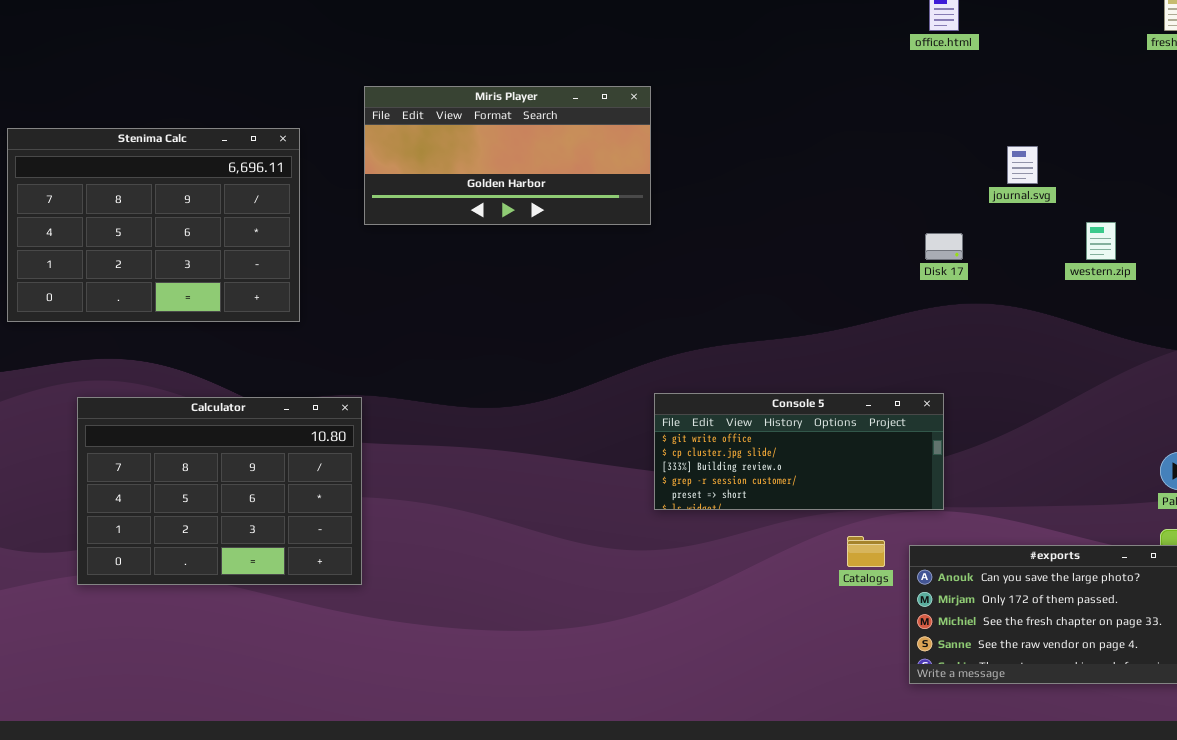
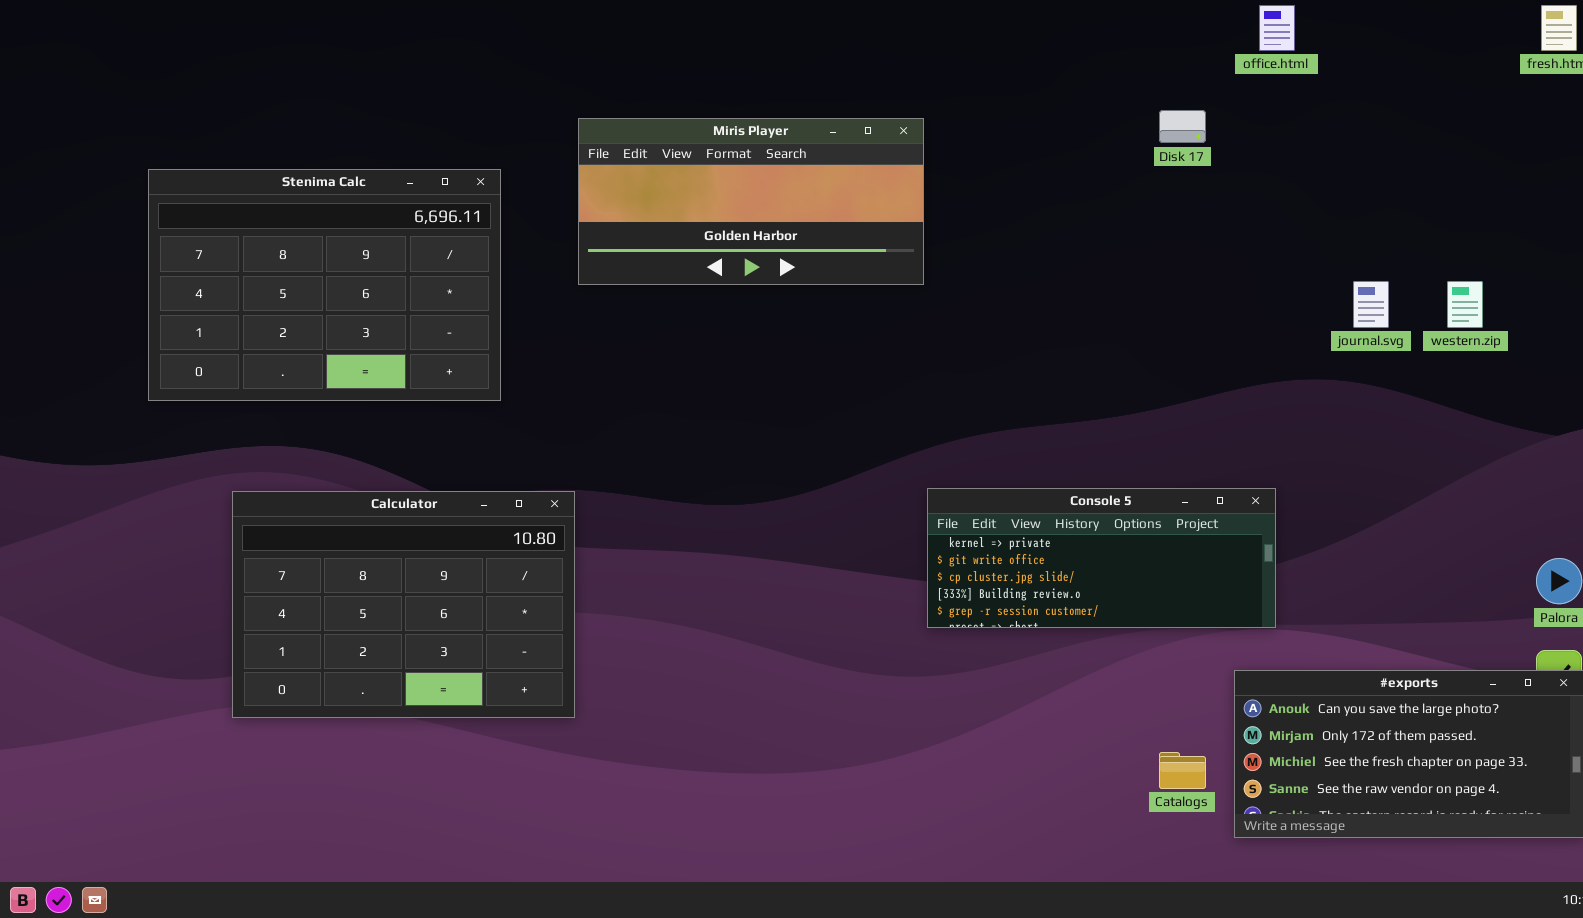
journal.svg: [1007,146,1038,184] -> [1353,281,1389,328], moved
Disk 17: [925,233,963,260] -> [1159,110,1206,143], moved
Console 5: [654,393,944,510] -> [927,488,1276,628], scrolled up 1 row
Catalogs: [847,536,885,567] -> [1159,752,1206,789], moved

